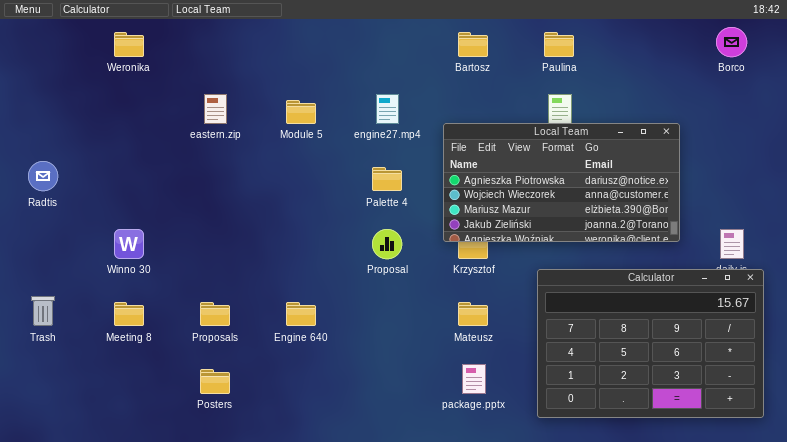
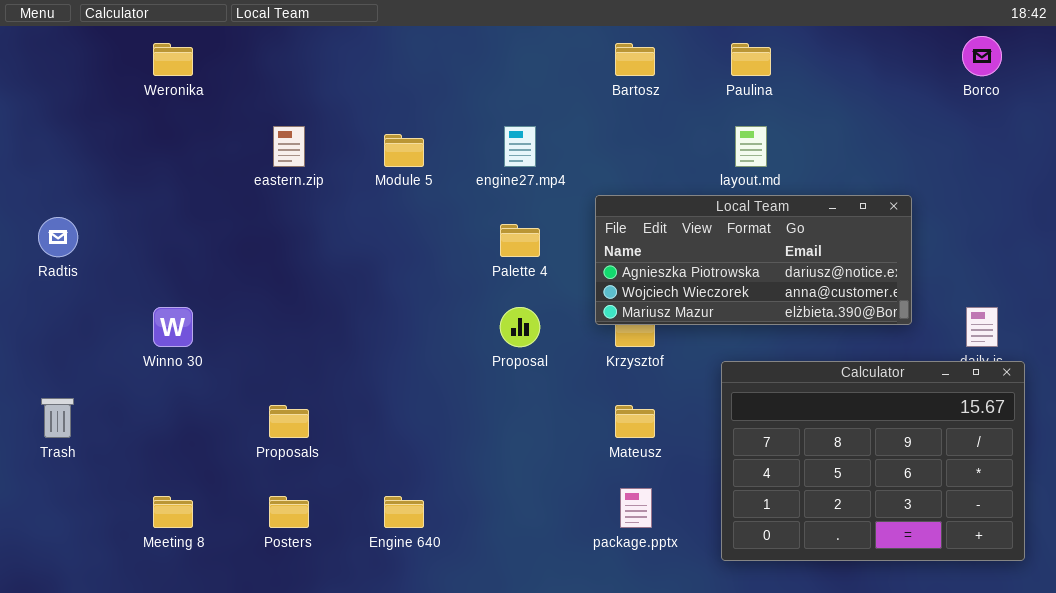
Local Team: [443,123,680,242] -> [595,195,912,325], resized
Meeting 8: [114,302,144,326] -> [153,496,193,528], moved
Engine 640: [286,302,316,326] -> [384,496,424,528], moved

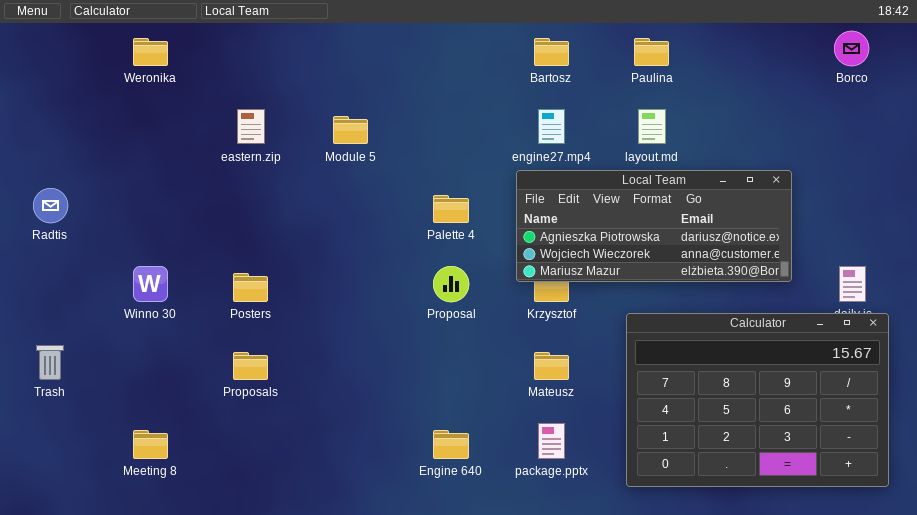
engine27.mp4: [504,126,536,167] -> [538,109,565,144], moved
Posters: [269,496,309,528] -> [233,273,268,302], moved
Engine 640: [384,496,424,528] -> [433,430,469,459], moved

